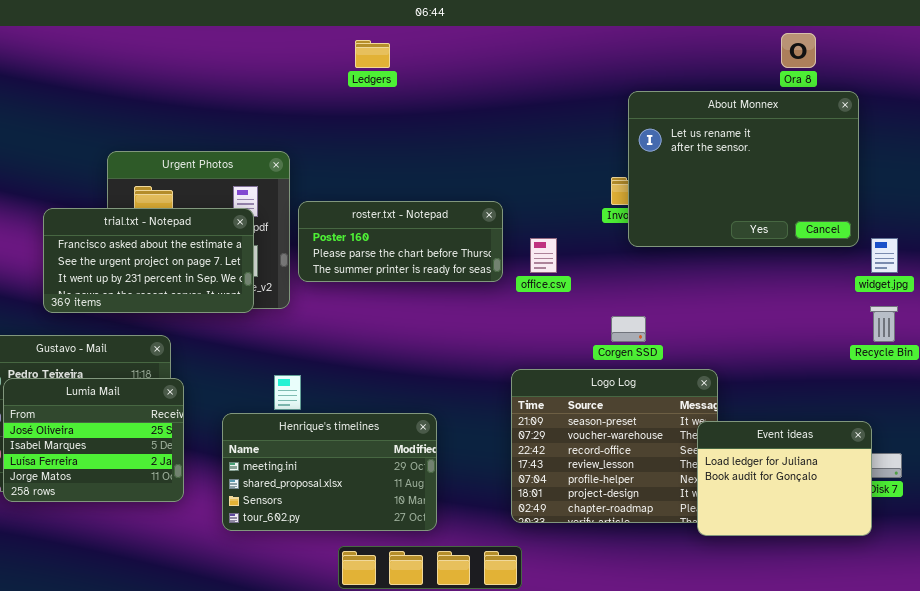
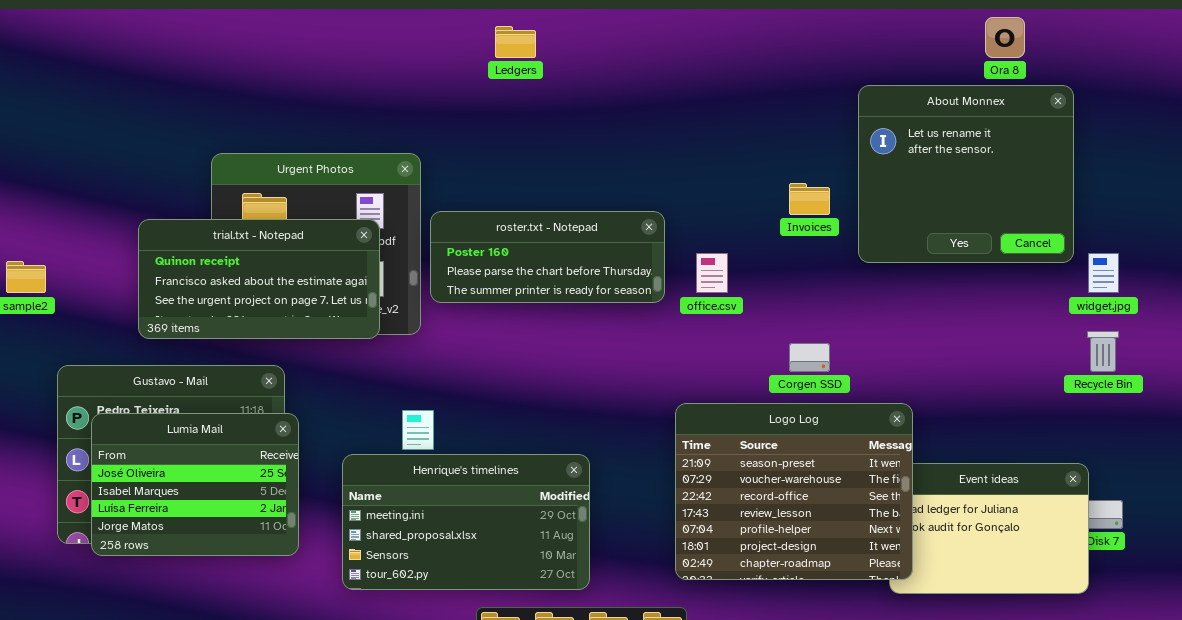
About Monnex: [628,91,859,247] -> [858,85,1074,263], resized
trial.txt - Notepad: [43,208,254,313] -> [138,219,380,339], scrolled up 1 row
Logo Log: [511,369,718,523] -> [675,403,913,580], raised

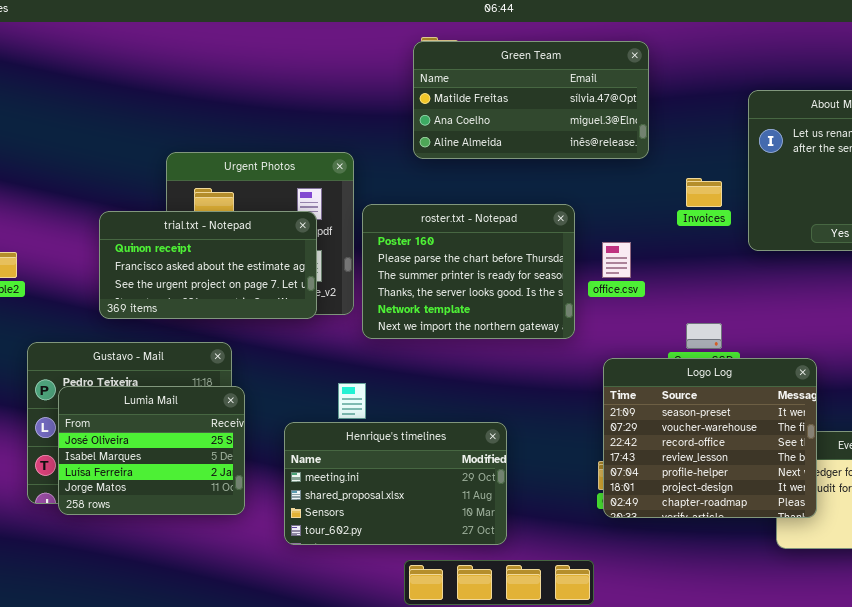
Green Team: none -> [413,41,649,159], opened
roster.txt - Notepad: [430,211,665,303] -> [362,204,575,339], resized
Logo Log: [675,403,913,580] -> [603,358,817,518], moved

